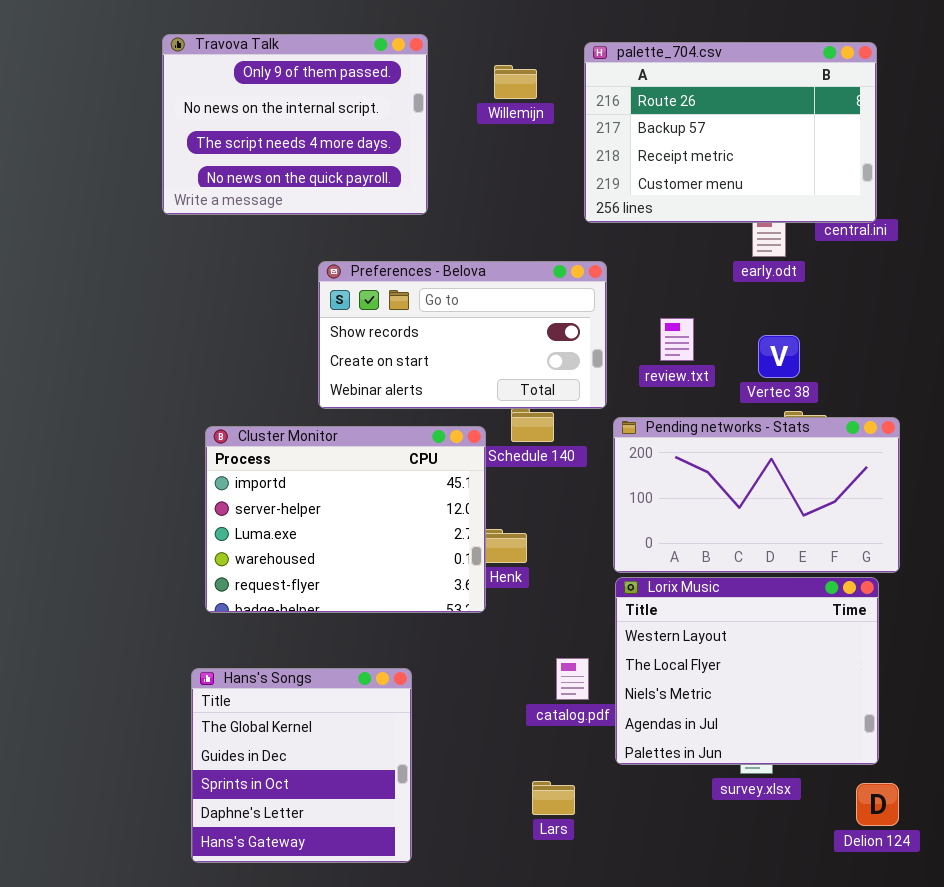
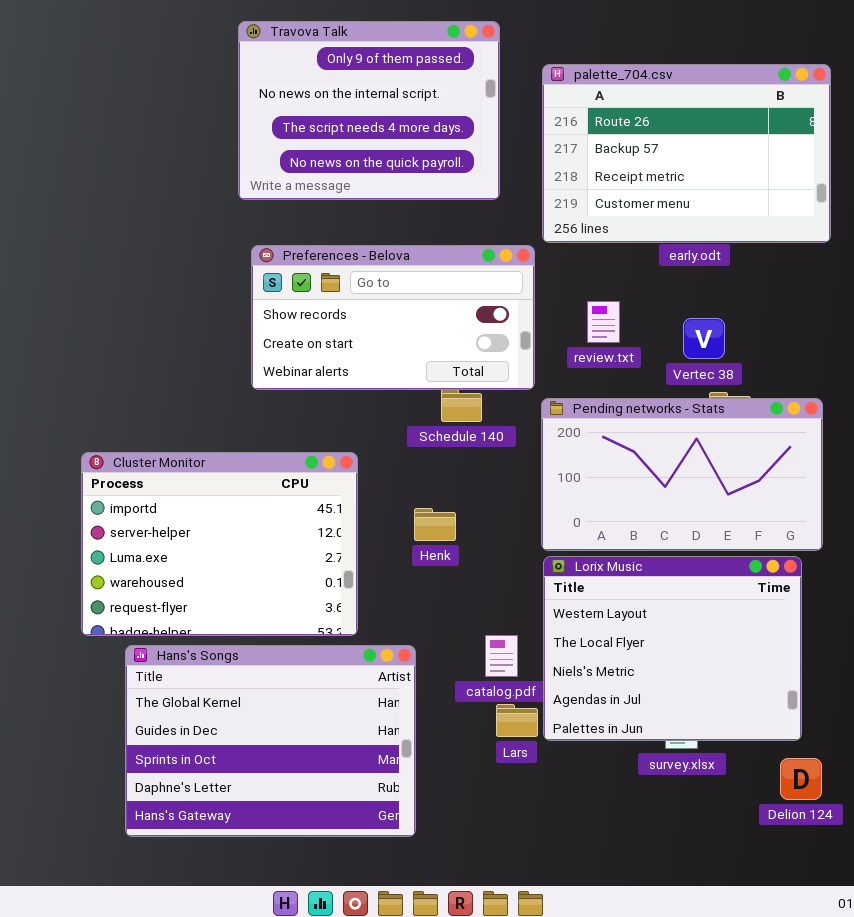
Travova Talk: [162,34,428,215] -> [238,21,500,200], moved
palette_704.csv: [584,42,877,223] -> [542,64,831,243], moved
Cluster Monitor: [205,426,486,613] -> [81,452,358,636], moved
Hans's Songs: [191,668,412,863] -> [125,645,416,837], resized
Lars: [532,781,575,815] -> [496,704,538,737], moved

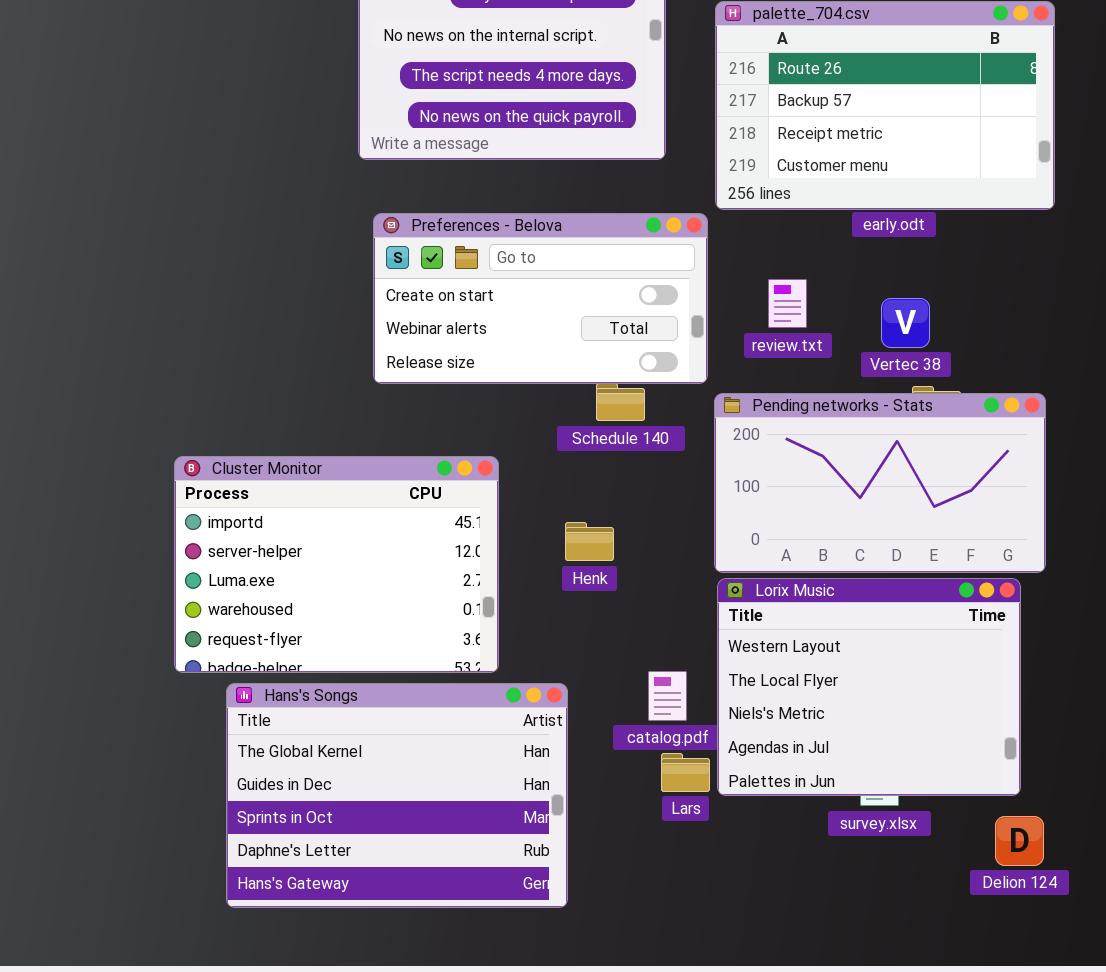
Preferences - Belova: [251,245,535,390] -> [373,213,708,384], scrolled down 1 row

